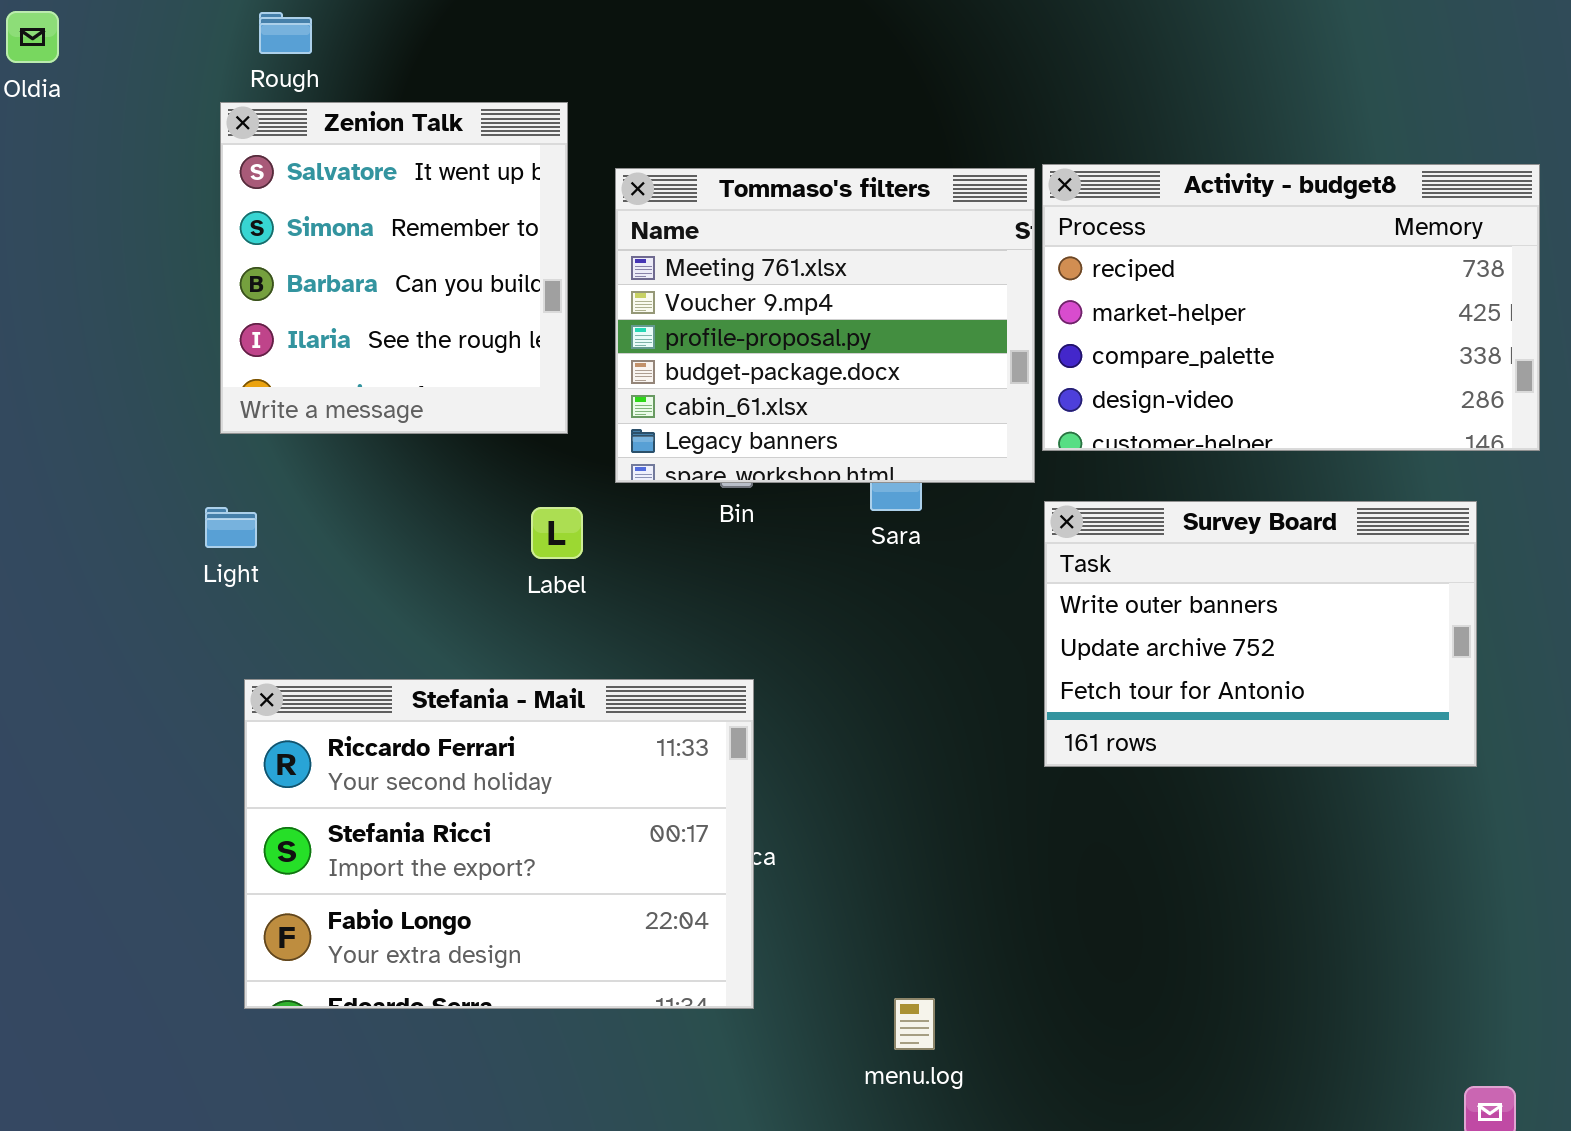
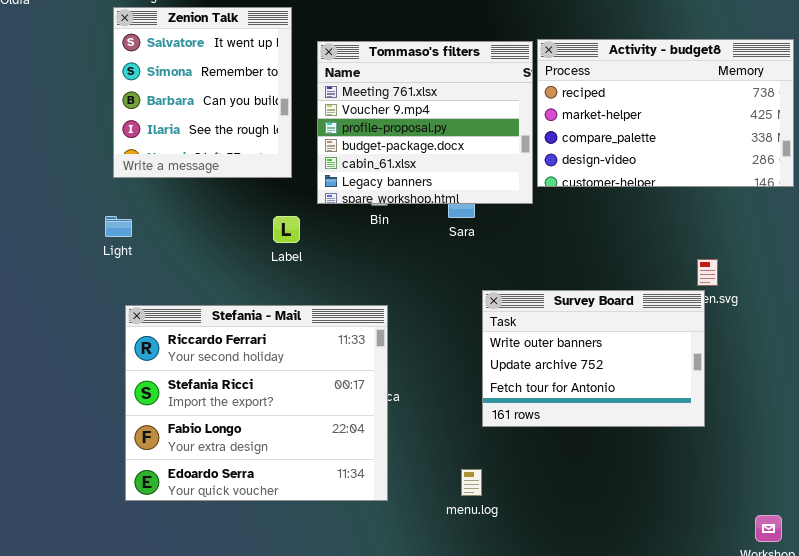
Survey Board: [1044,501,1477,767] -> [482,290,705,427], moved
Stefania - Mail: [244,679,754,1009] -> [125,305,388,501], resized

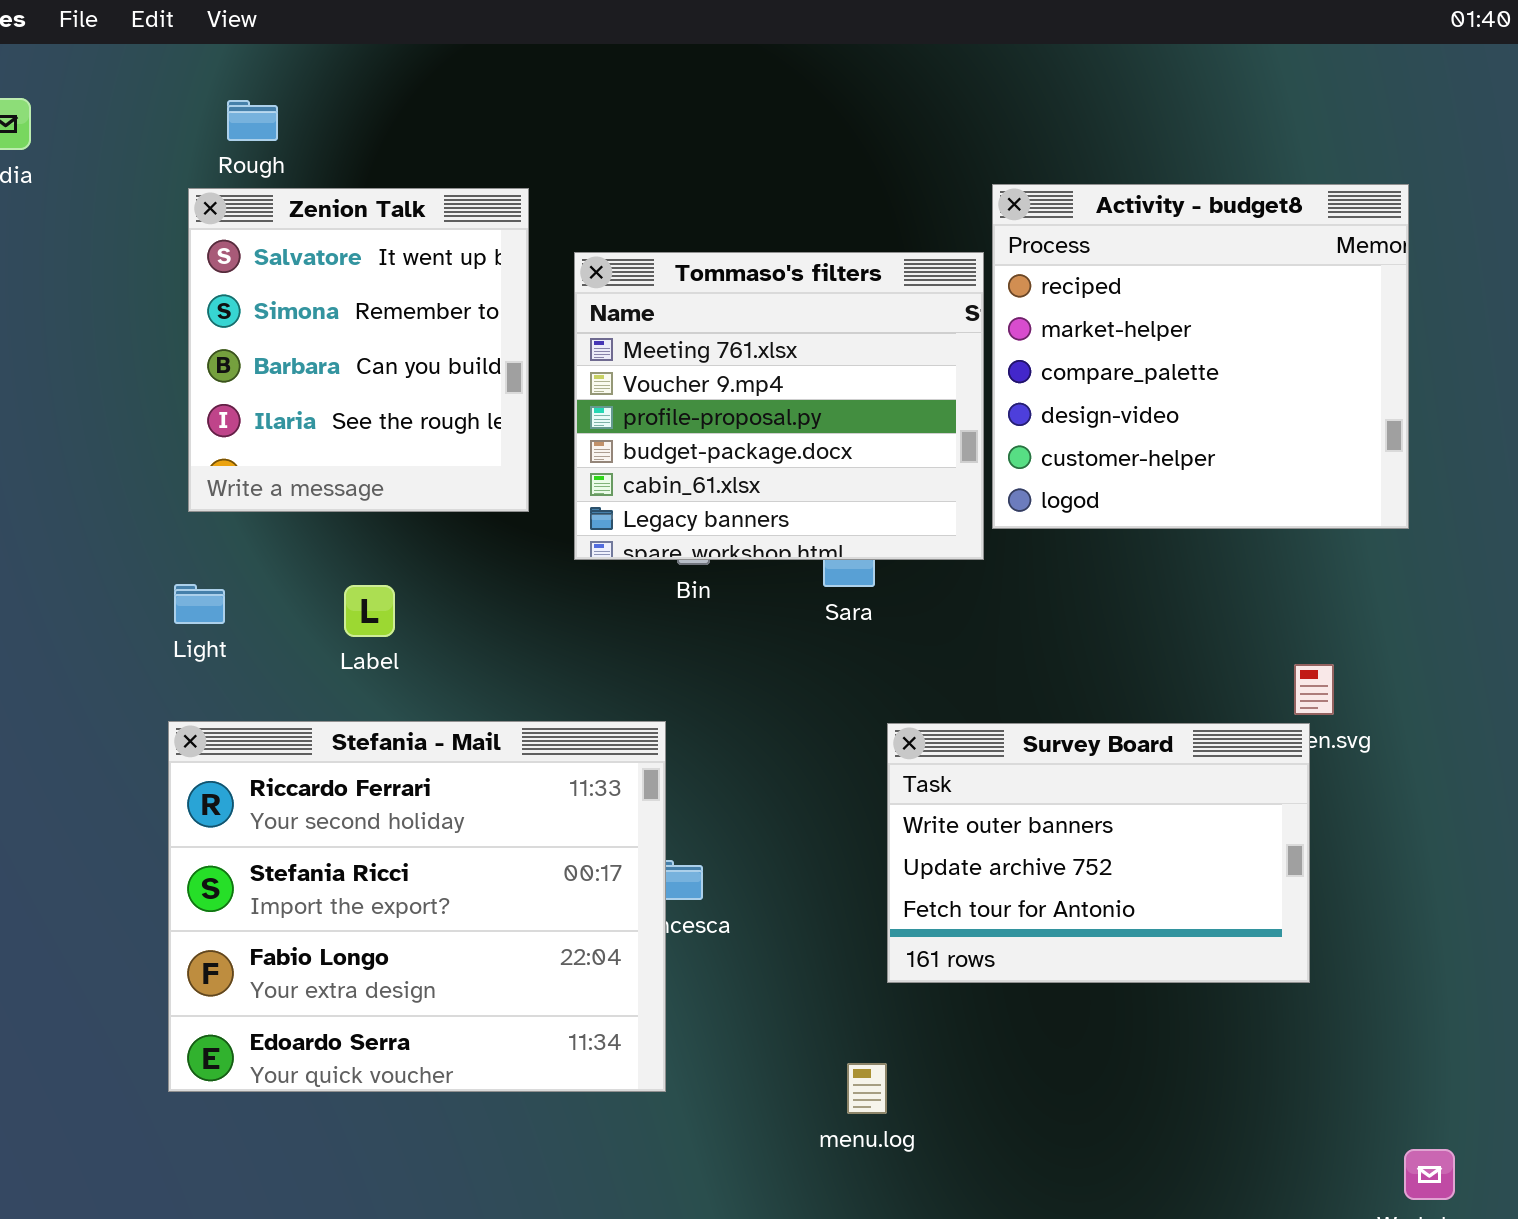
Activity - budget8: [537,39,794,187] -> [992,184,1409,529], resized
Label: [273,216,300,243] -> [344,585,395,637], moved
Stefania - Mail: [125,305,388,501] -> [168,721,666,1092], moved

